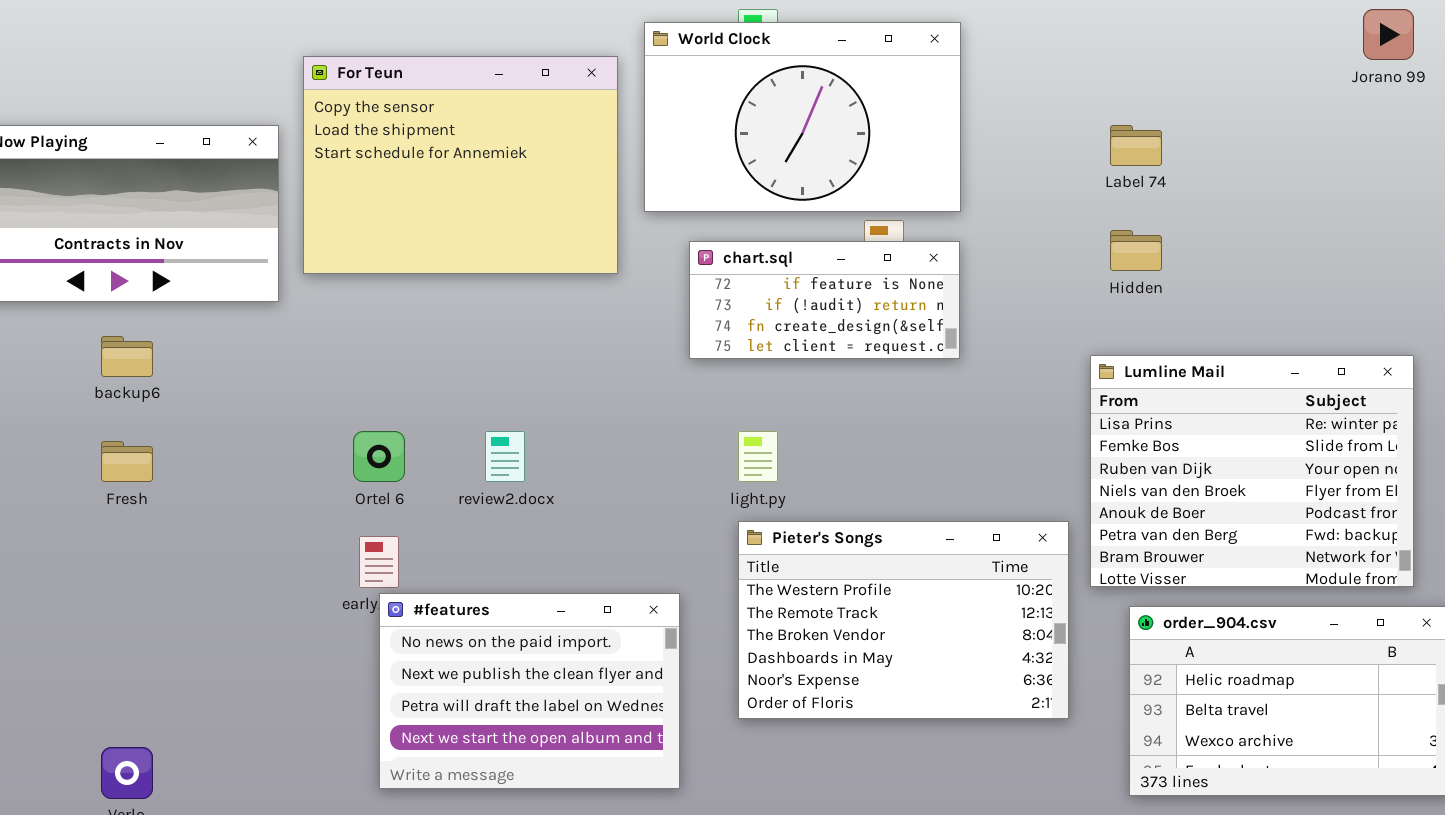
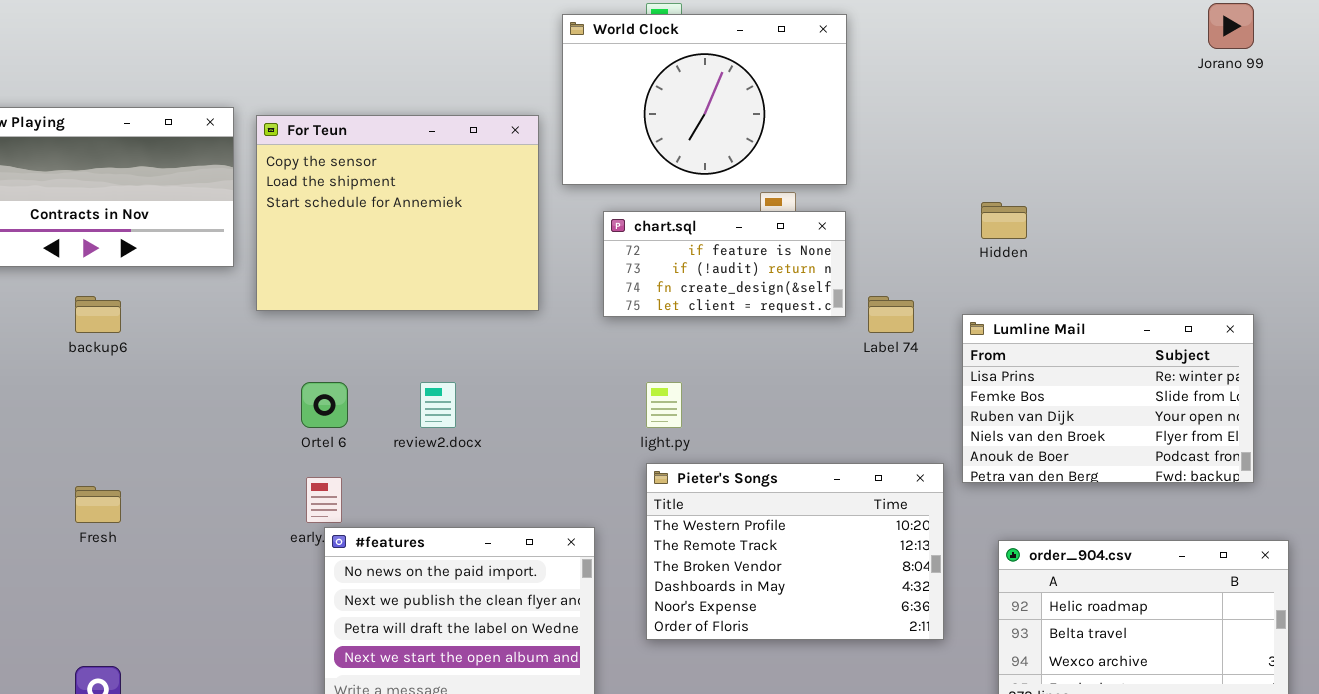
For Teun: [303,56,618,274] -> [256,115,539,311], moved
Label 74: [1110,125,1162,166] -> [868,296,914,333], moved
Lumline Mail: [1090,355,1414,587] -> [962,314,1254,483], resized
Fresh: [101,441,153,482] -> [75,486,121,523], moved

